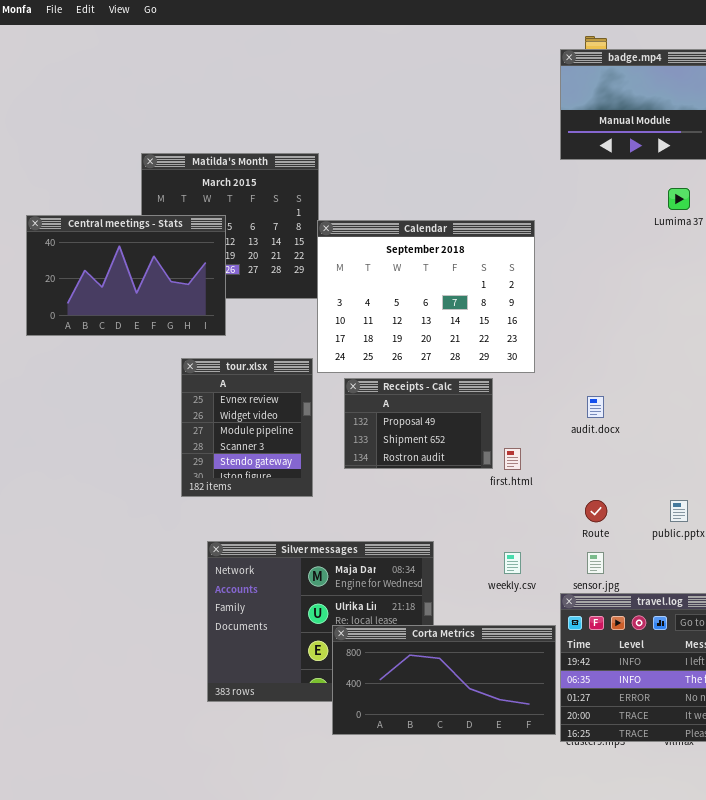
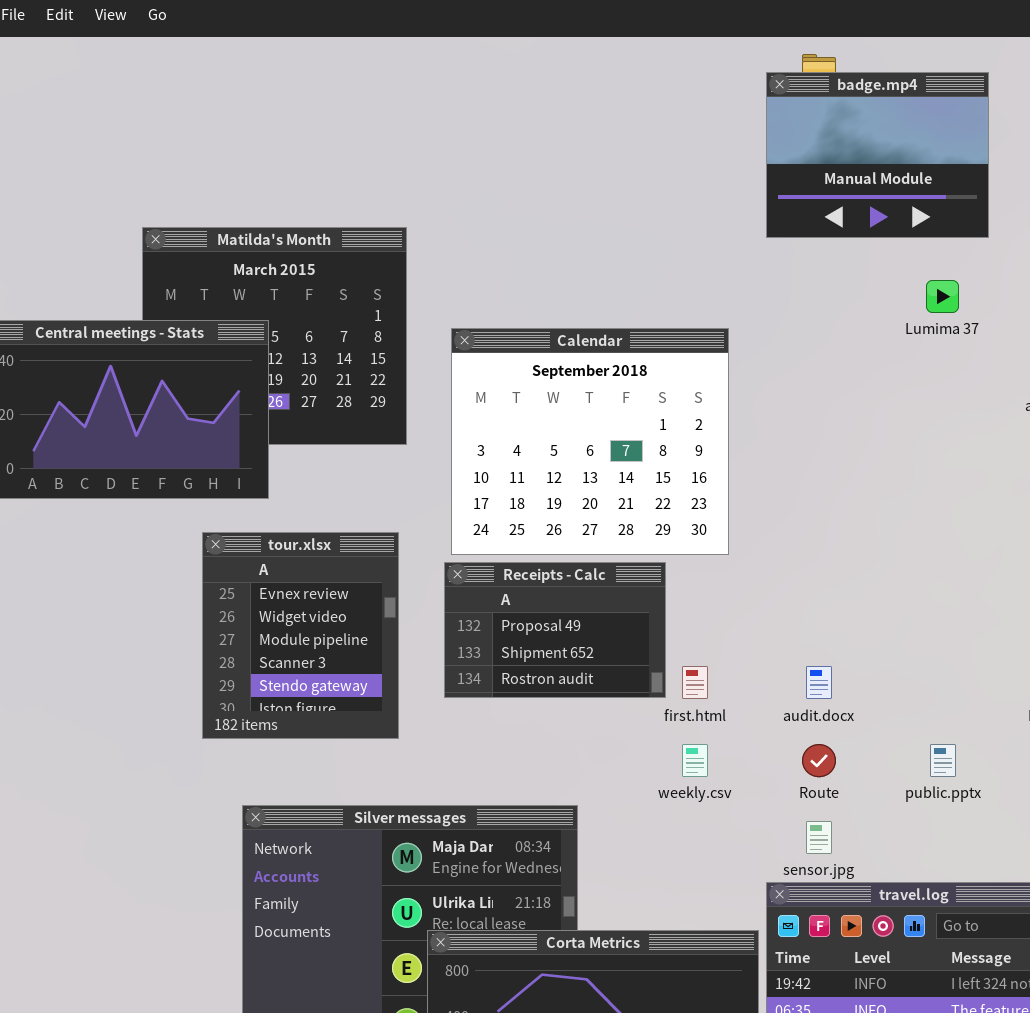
Calendar: [317,220,535,373] -> [451,328,729,555], resized
audit.docx: [587,396,604,418] -> [806,666,832,699], moved
weekly.csv: [504,552,521,574] -> [682,744,708,777], moved

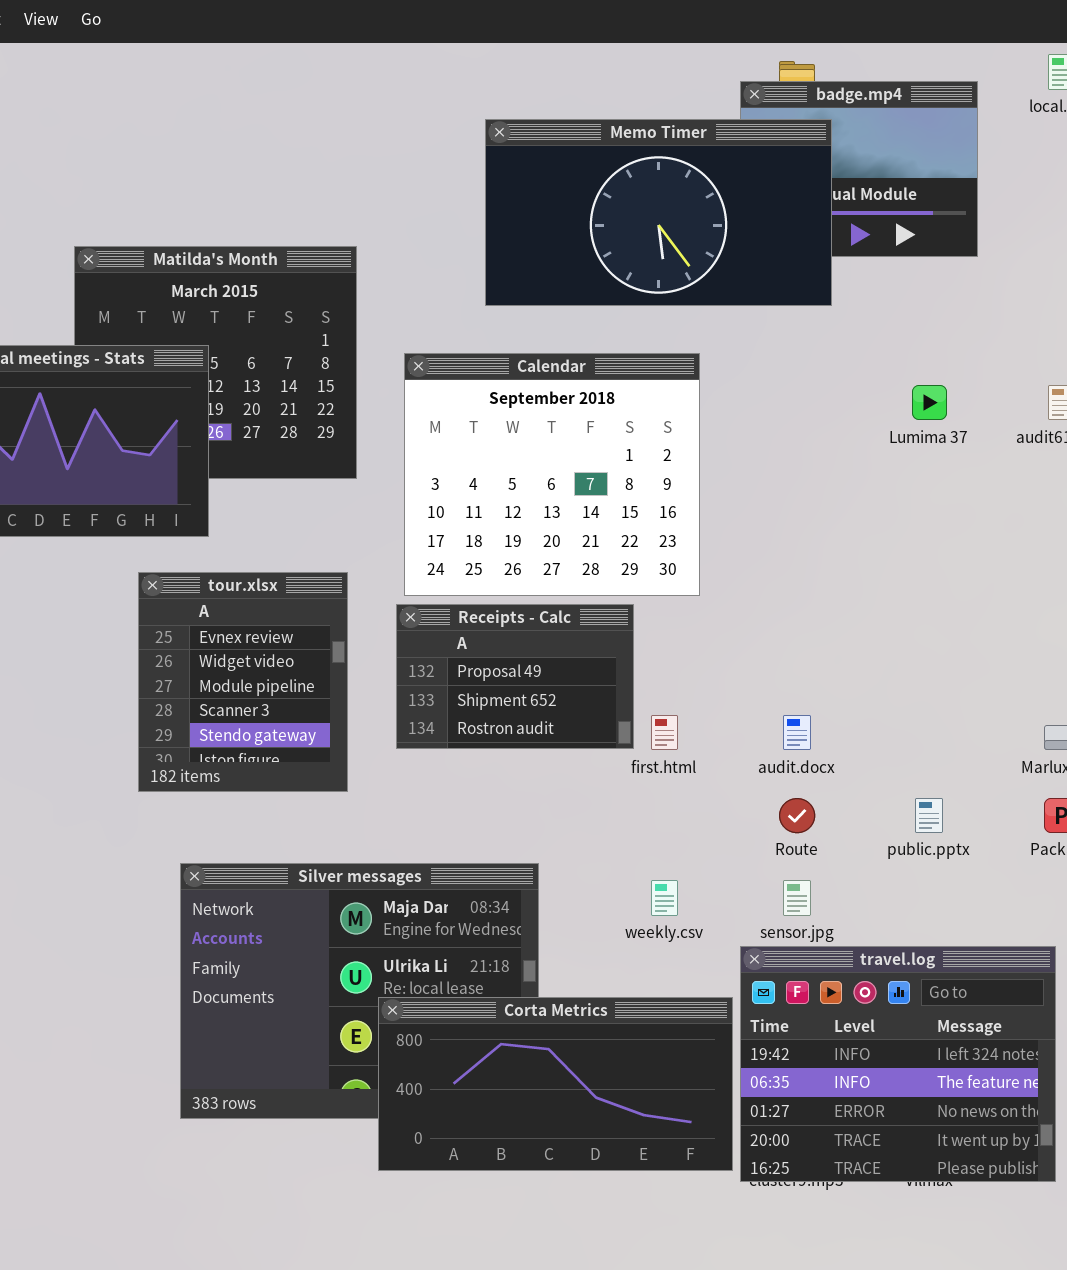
Memo Timer: none -> [485,119,832,306], opened
Lumima 37: [926,280,959,313] -> [912,385,947,420], moved
weekly.csv: [682,744,708,777] -> [651,880,678,916], moved

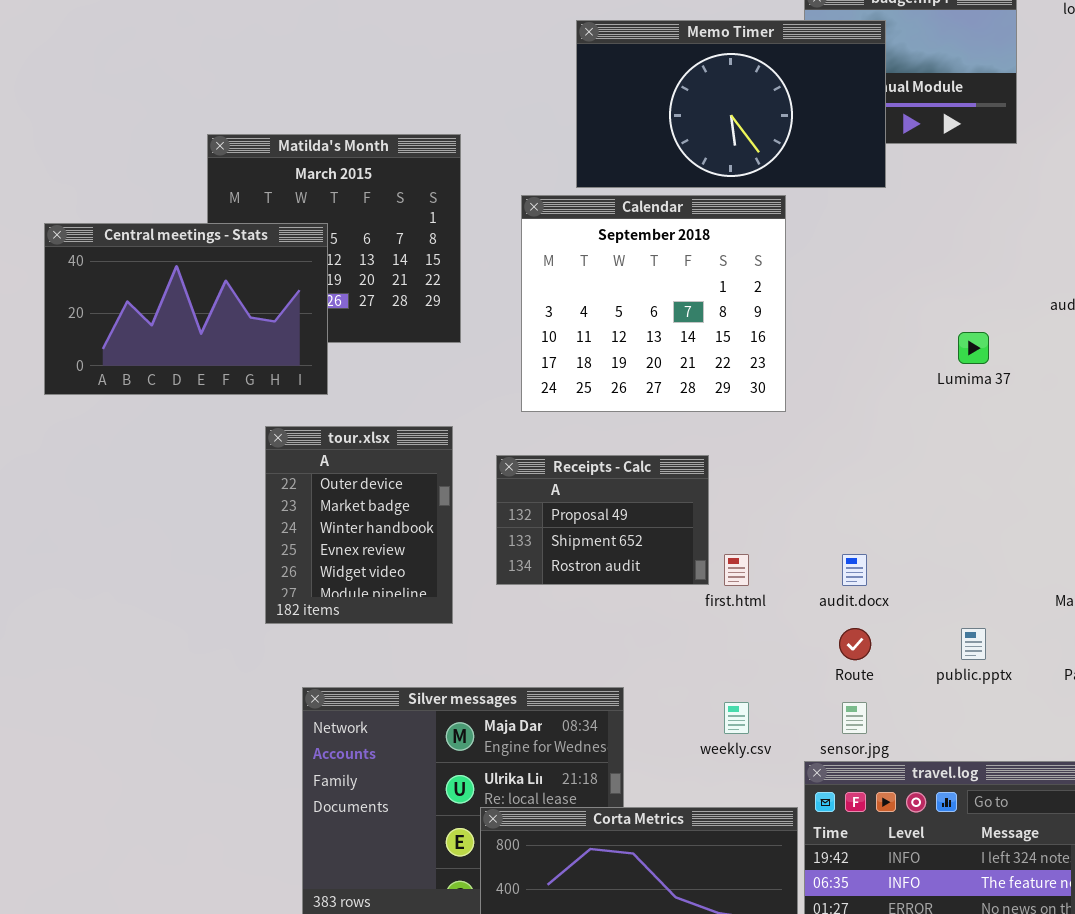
Calendar: [404,353,700,596] -> [521,195,786,412], moved
Lumima 37: [912,385,947,420] -> [958,332,989,364], moved
tour.xlsx: [138,572,348,792] -> [265,426,453,624], scrolled up 3 rows

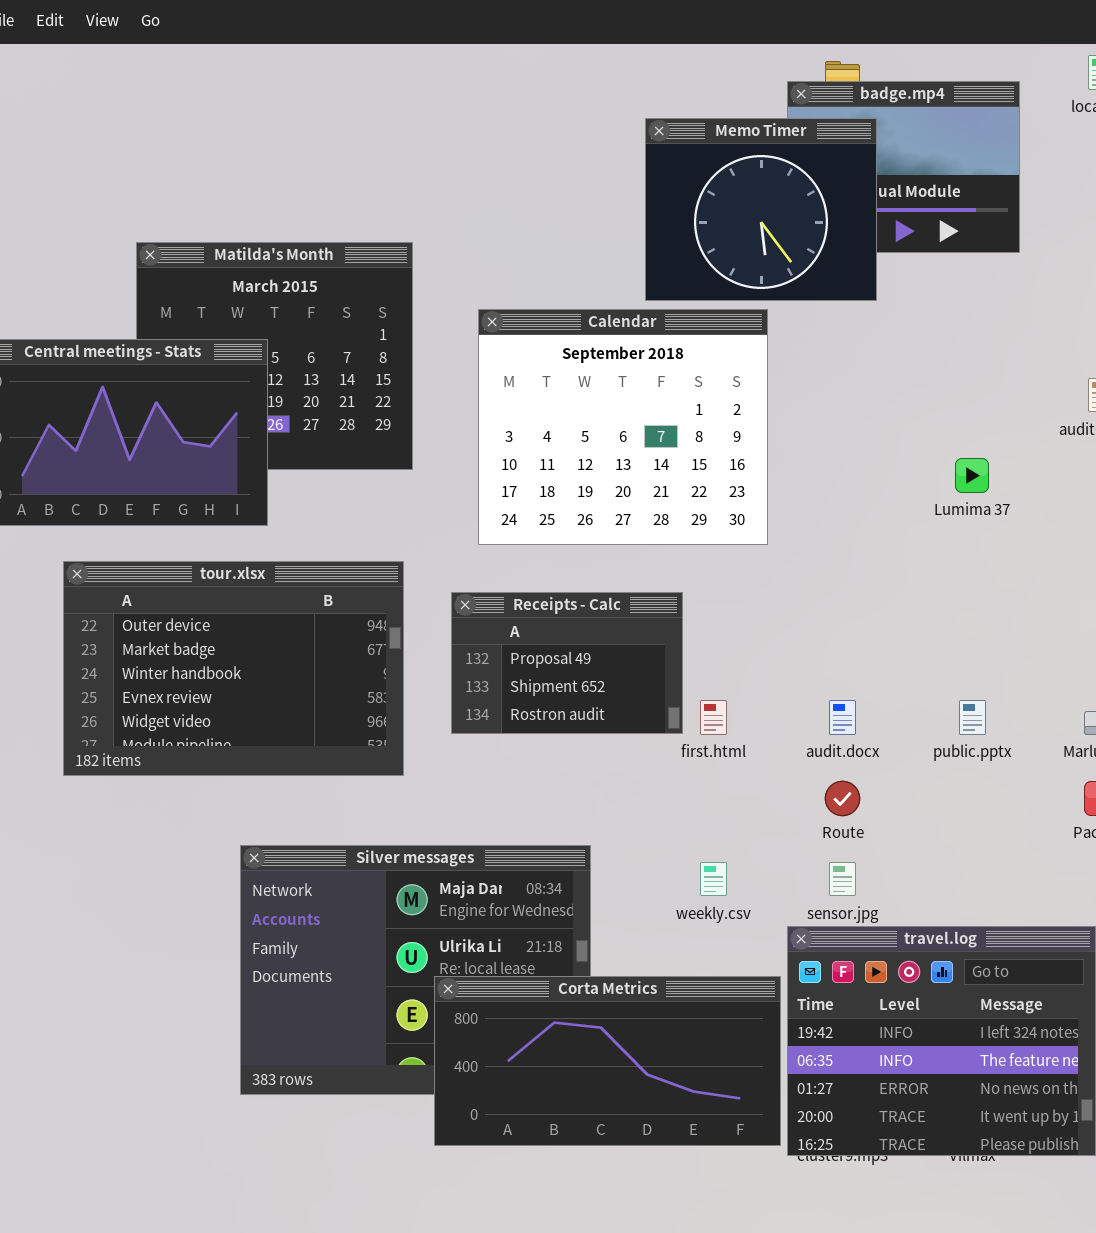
Memo Timer: [576,20,886,188] -> [645,118,877,301], resized
tour.xlsx: [265,426,453,624] -> [63,561,404,776], resized
public.pptx: [961,628,986,660] -> [959,700,986,735], moved

